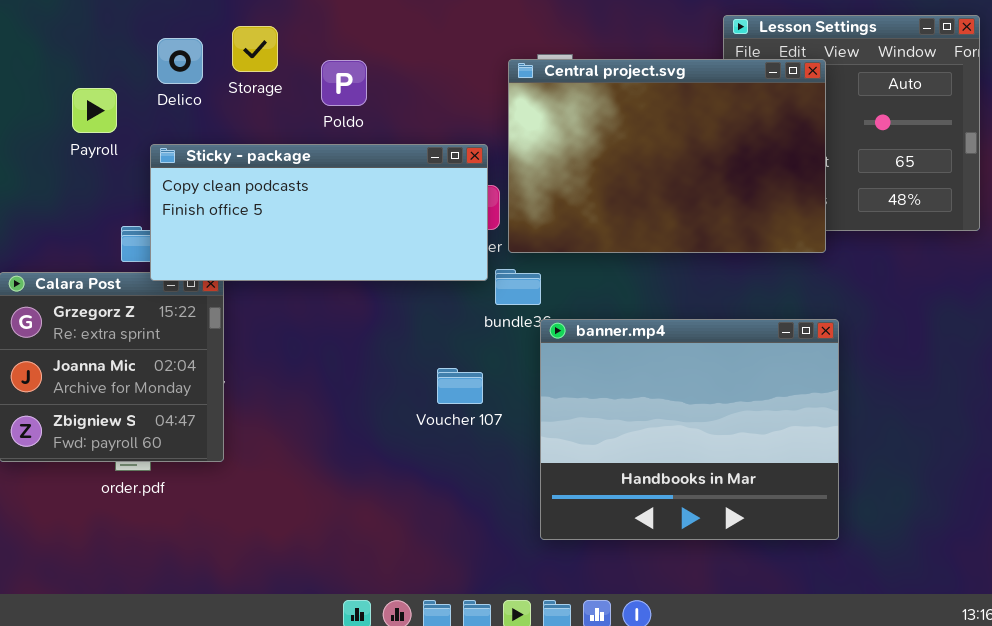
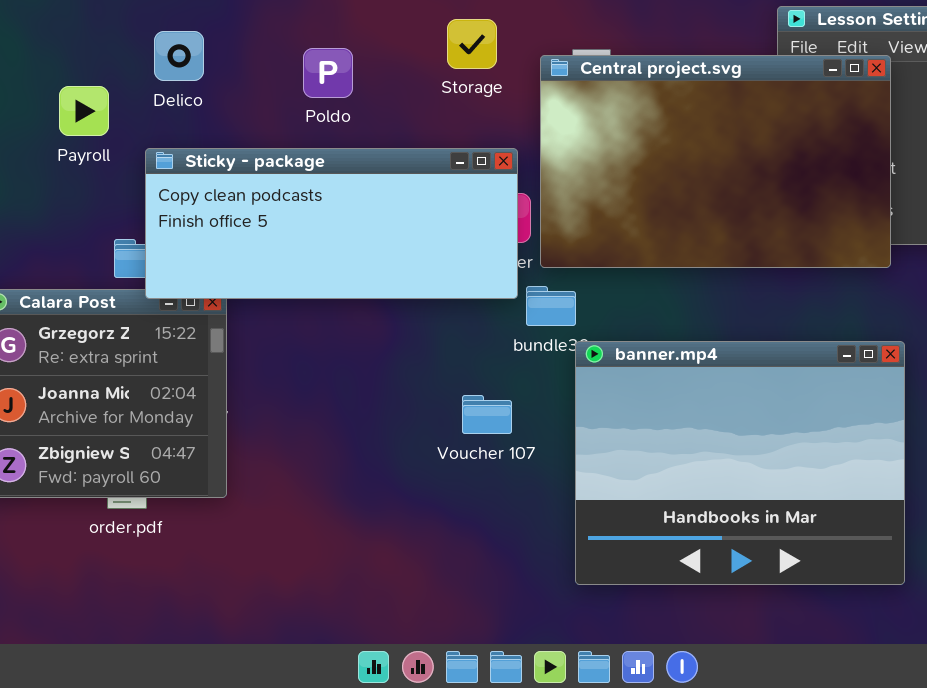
Storage: [232,26,278,72] -> [447,19,497,69], moved
Poldo: [321,60,367,106] -> [303,48,353,98], moved

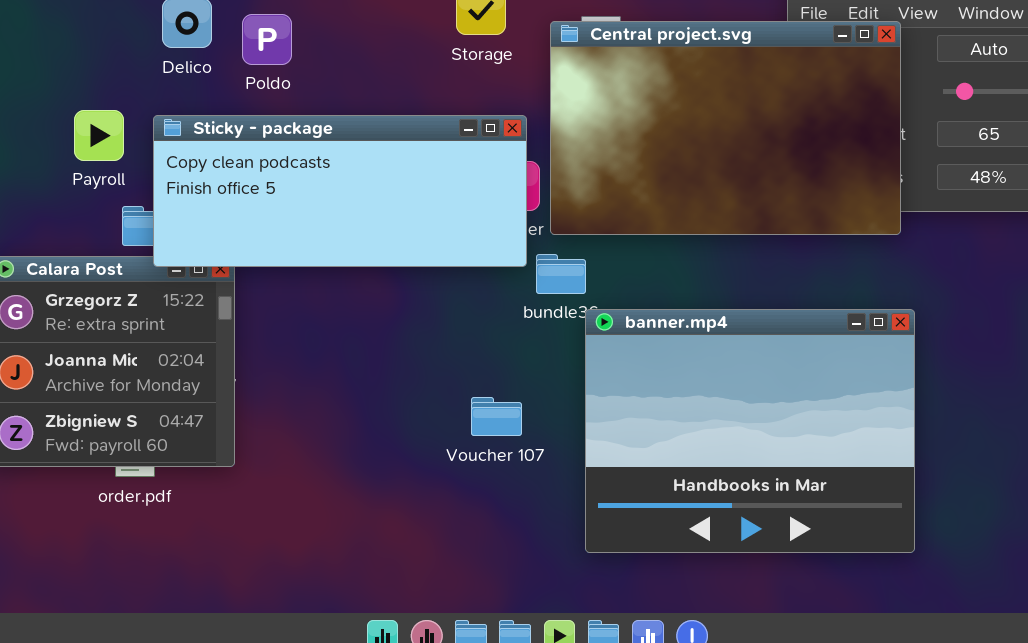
Poldo: [303,48,353,98] -> [242,14,292,65], moved
Payroll: [59,86,109,136] -> [74,110,124,161], moved
Voucher 107: [462,395,512,434] -> [471,397,522,436], moved

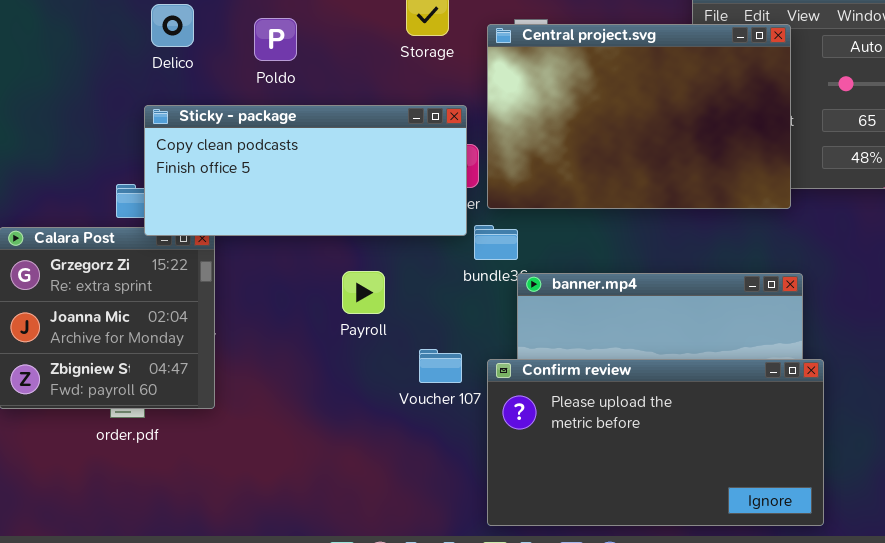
Poldo: [242,14,292,65] -> [254,18,297,61], moved
Payroll: [74,110,124,161] -> [342,271,385,314], moved
Confirm review: none -> [487,359,824,526], opened

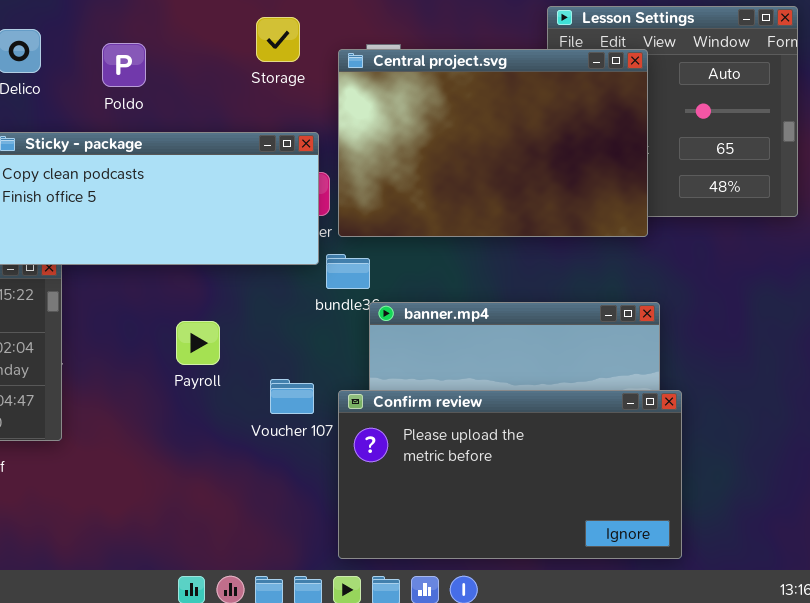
Payroll: [342,271,385,314] -> [176,321,220,365], moved

